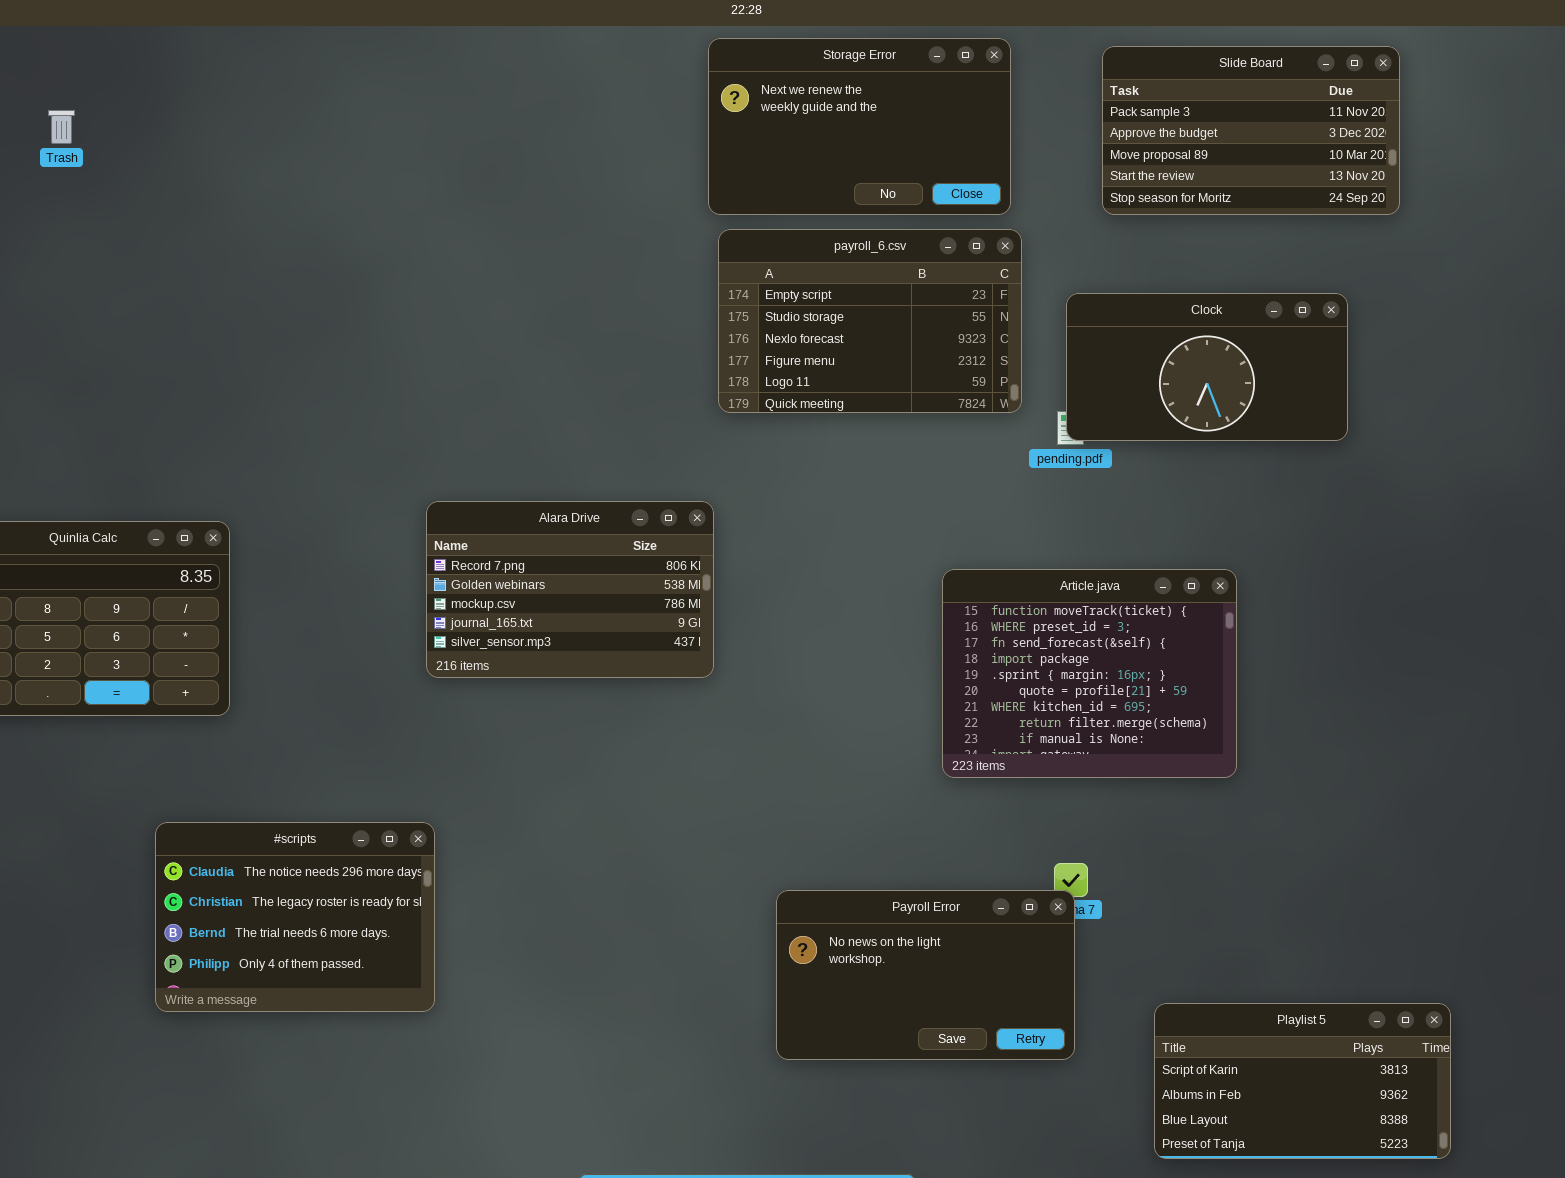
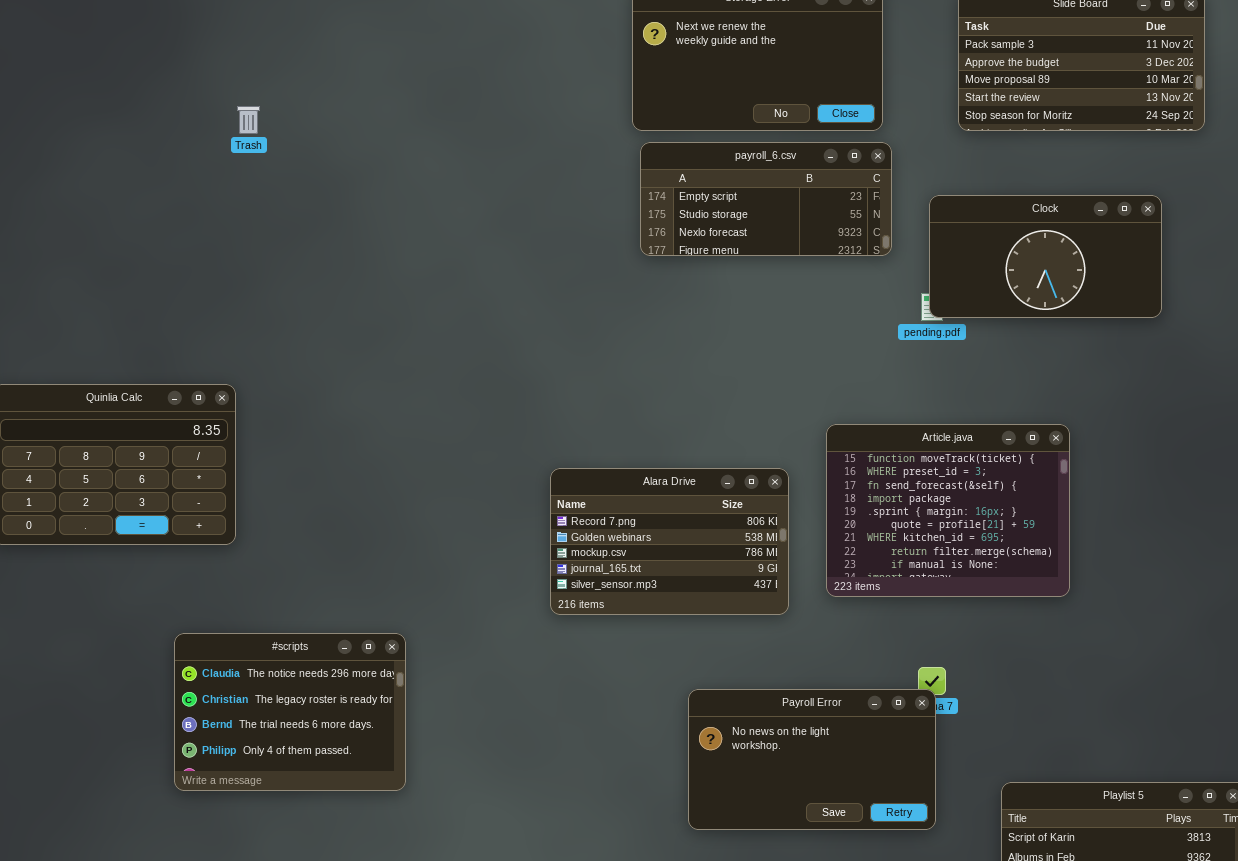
Trash: [48,110,75,144] -> [237,106,260,134], moved
payroll_6.csv: [718,229,1022,413] -> [640,142,892,256], resized
Alara Drive: [426,501,714,678] -> [550,468,789,615], moved

